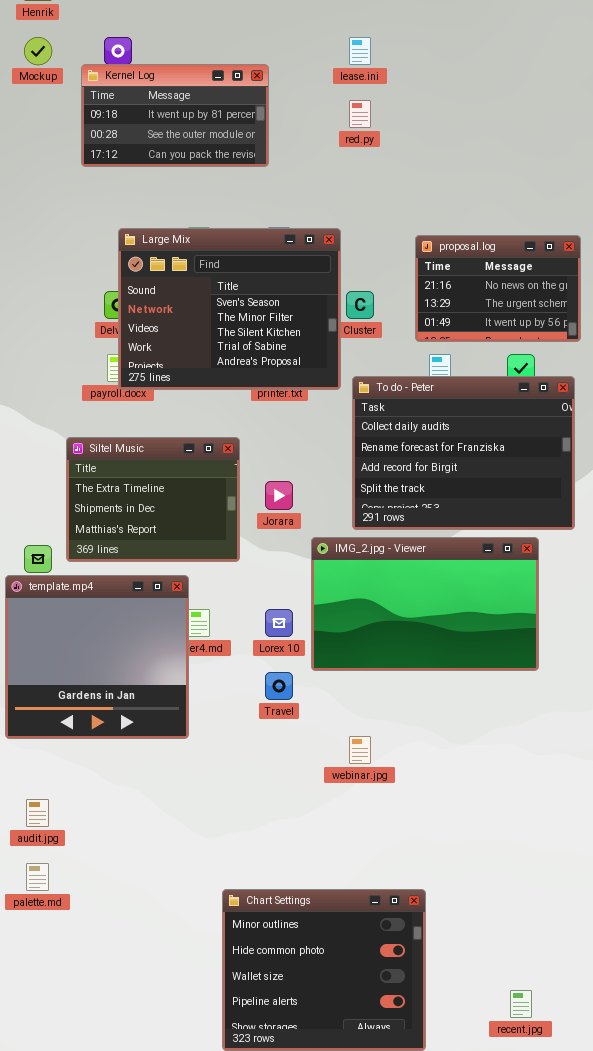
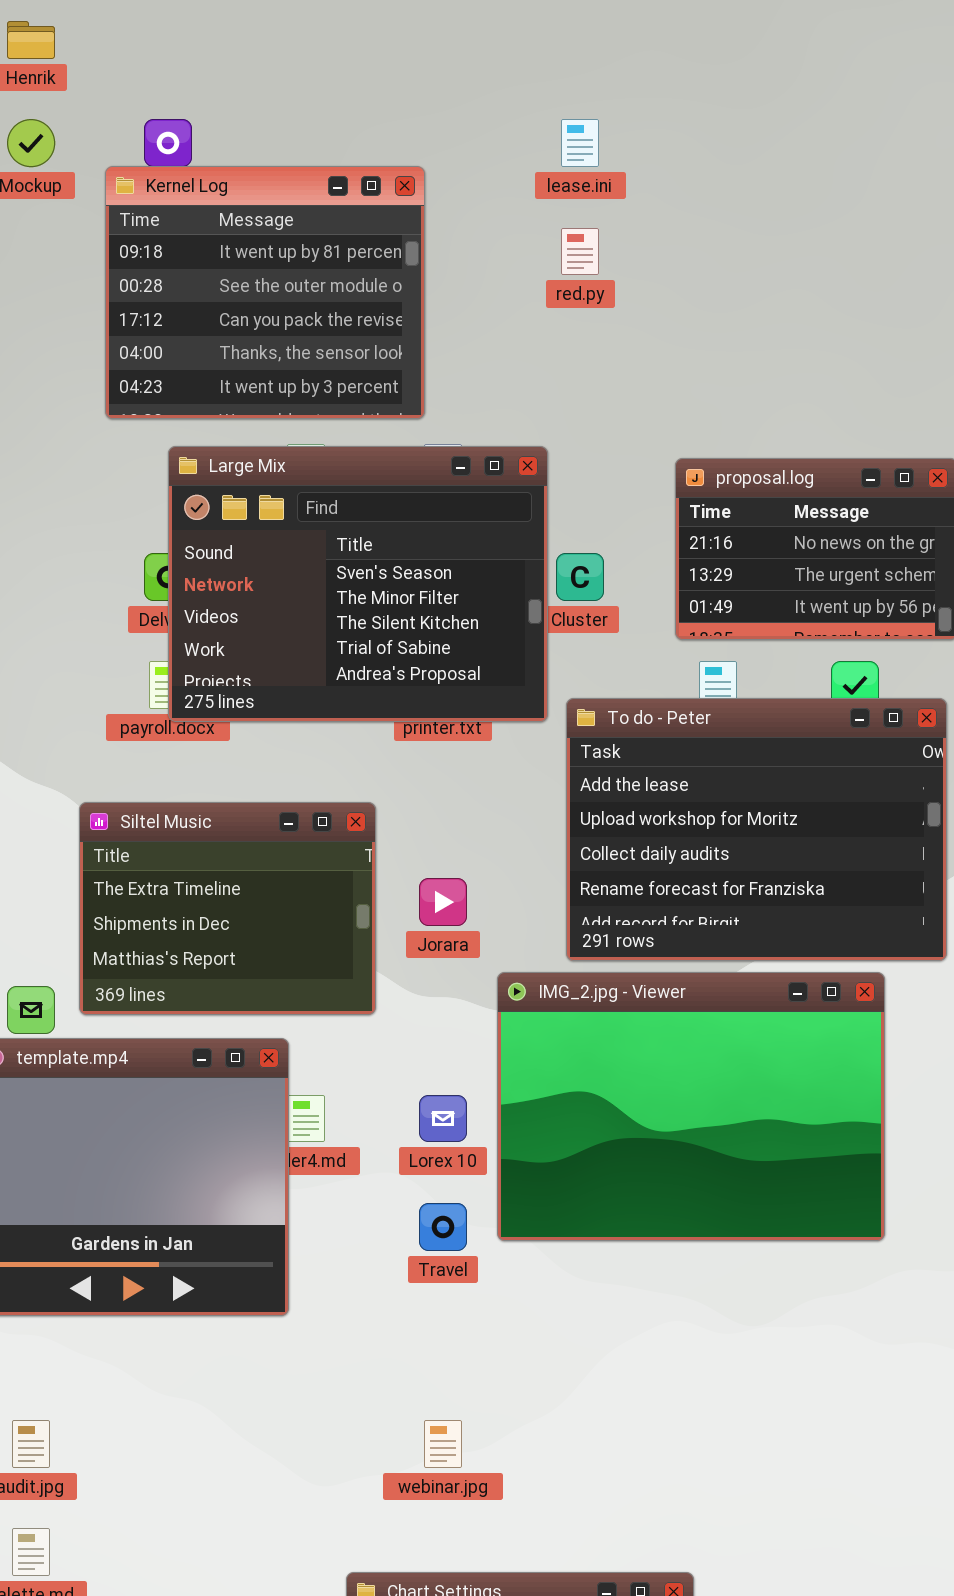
Kernel Log: [81,64,269,167] -> [105,166,425,419], resized
To do - Peter: [352,376,575,530] -> [566,698,947,961], scrolled up 2 rows
IMG_2.jpg - Viewer: [311,537,539,671] -> [497,972,885,1241], resized
webinar.jpg: [349,736,371,764] -> [424,1420,462,1468], moved

